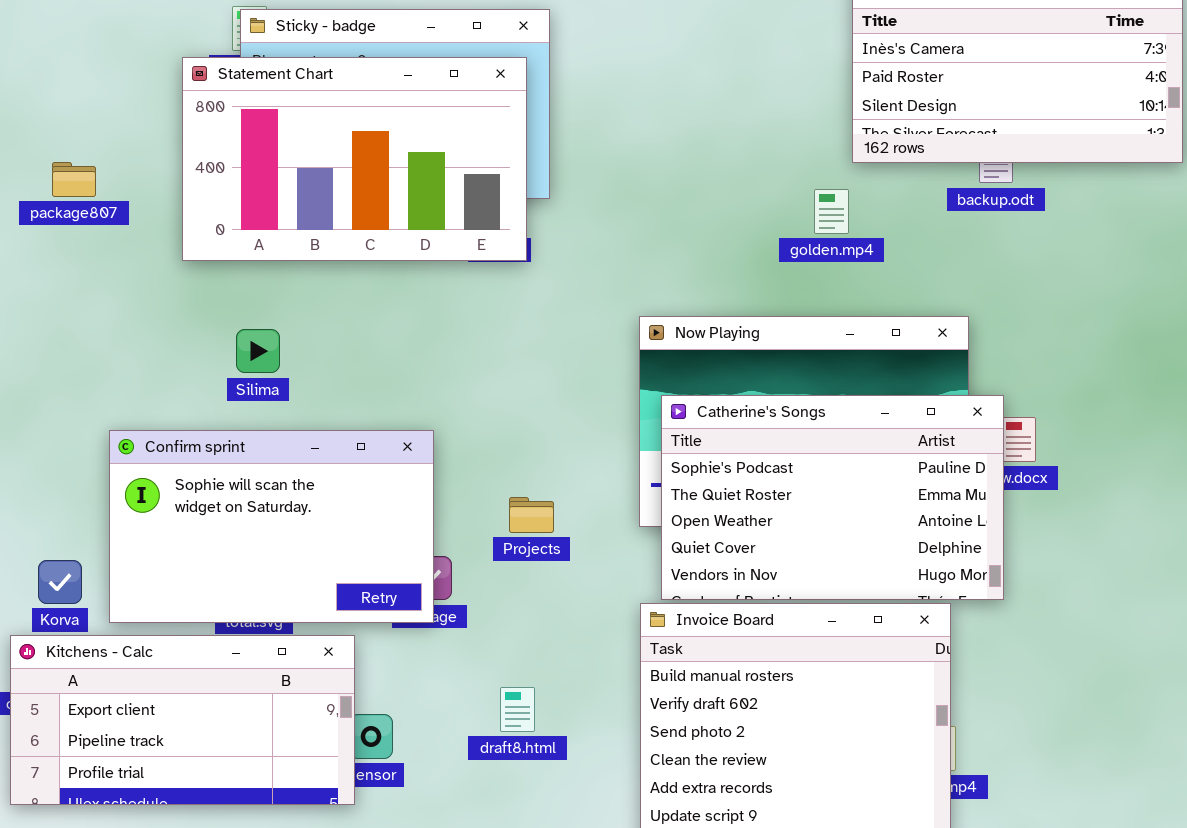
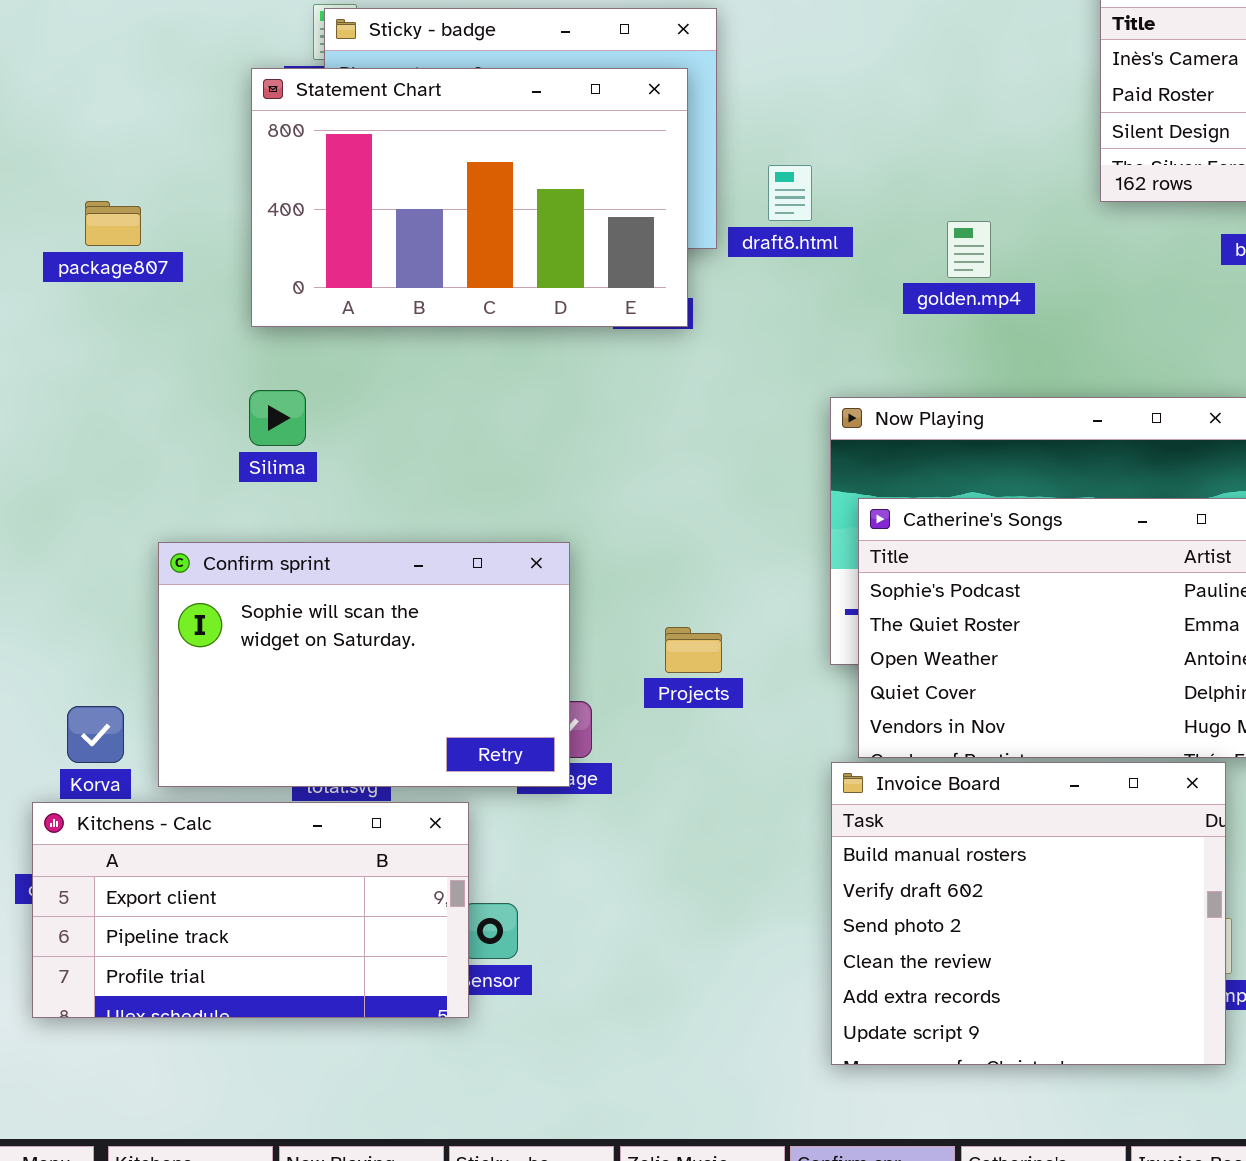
golden.mp4: [814,189,849,234] -> [947,221,991,278], moved
Silima: [236,329,280,373] -> [249,390,306,446], moved
draft8.html: [500,687,535,732] -> [768,165,812,221], moved

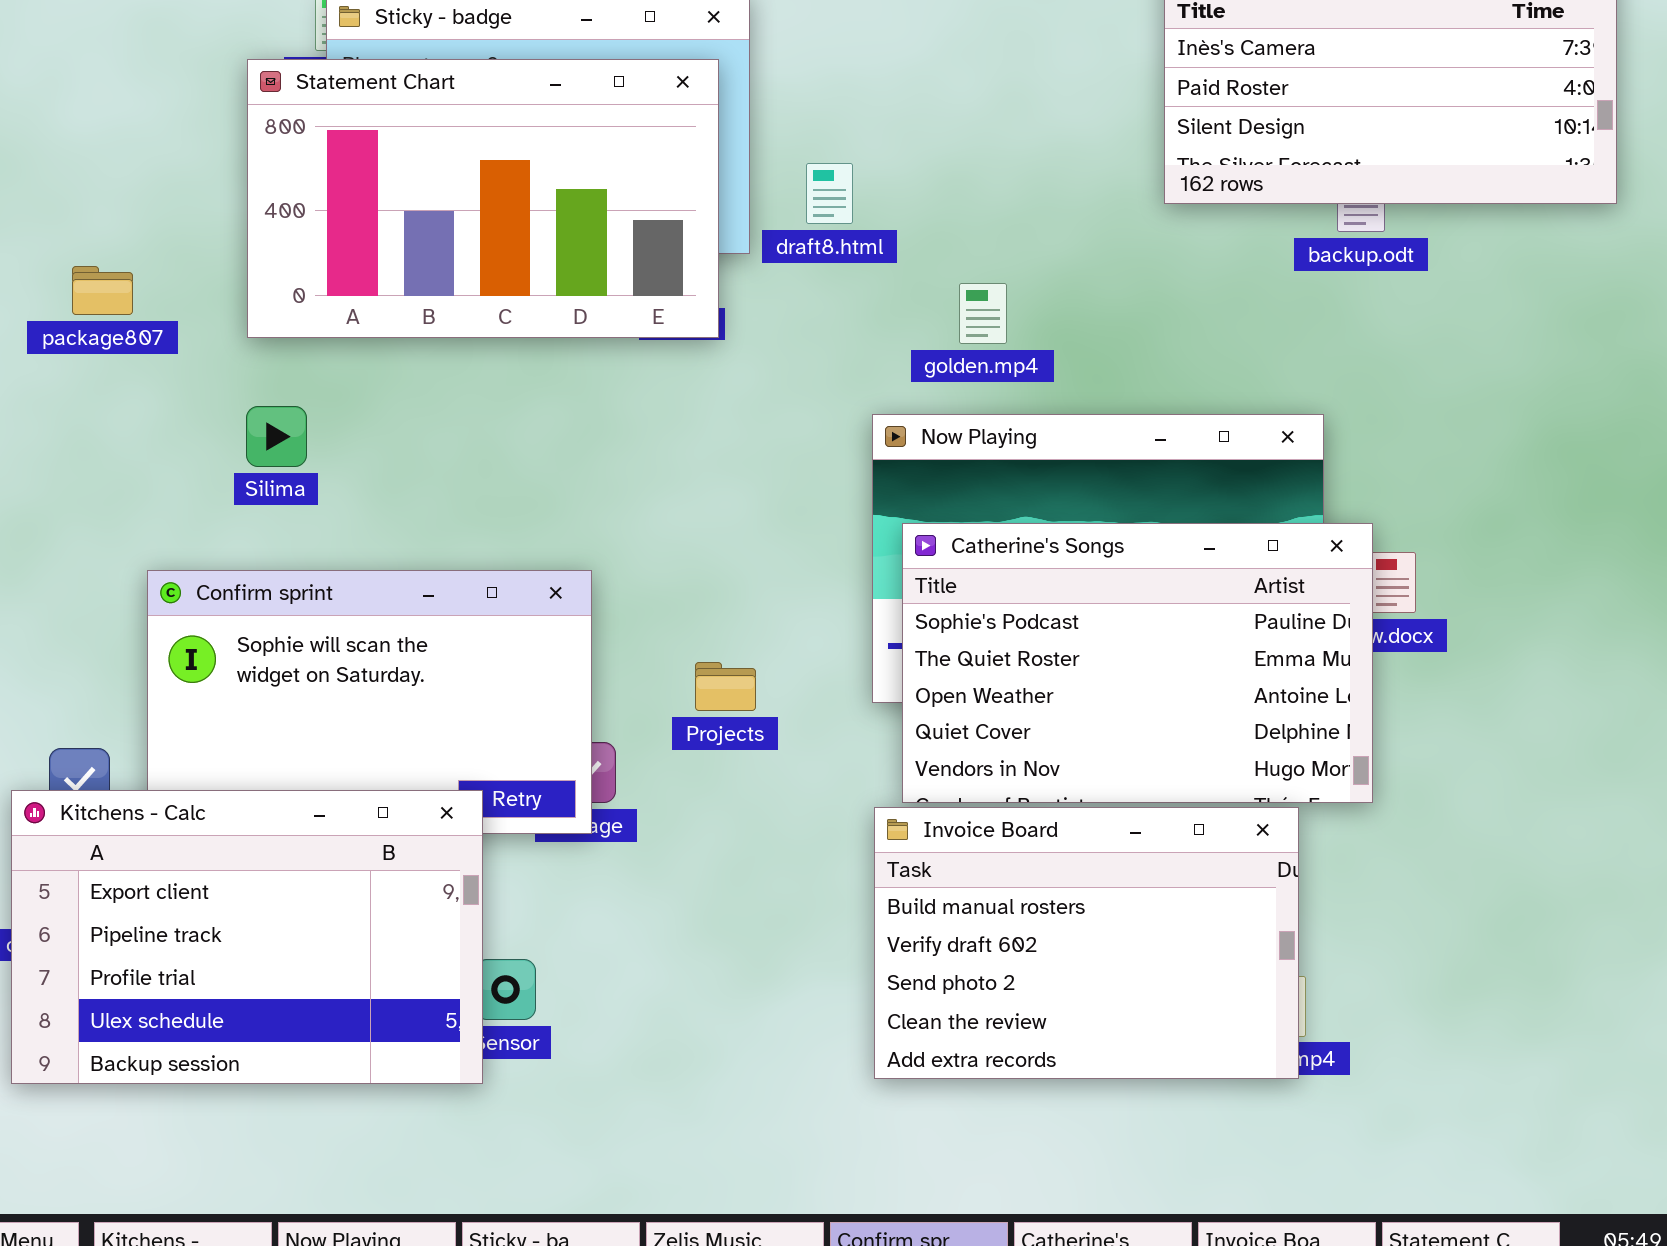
package807: [85,201,141,246] -> [72,266,133,315], moved
golden.mp4: [947,221,991,278] -> [959,283,1007,344], moved
Invoice Board: [831,762,1226,1065] -> [874,807,1299,1079], resized
Kitchens - Calc: [32,802,469,1018] -> [11,790,483,1084], resized

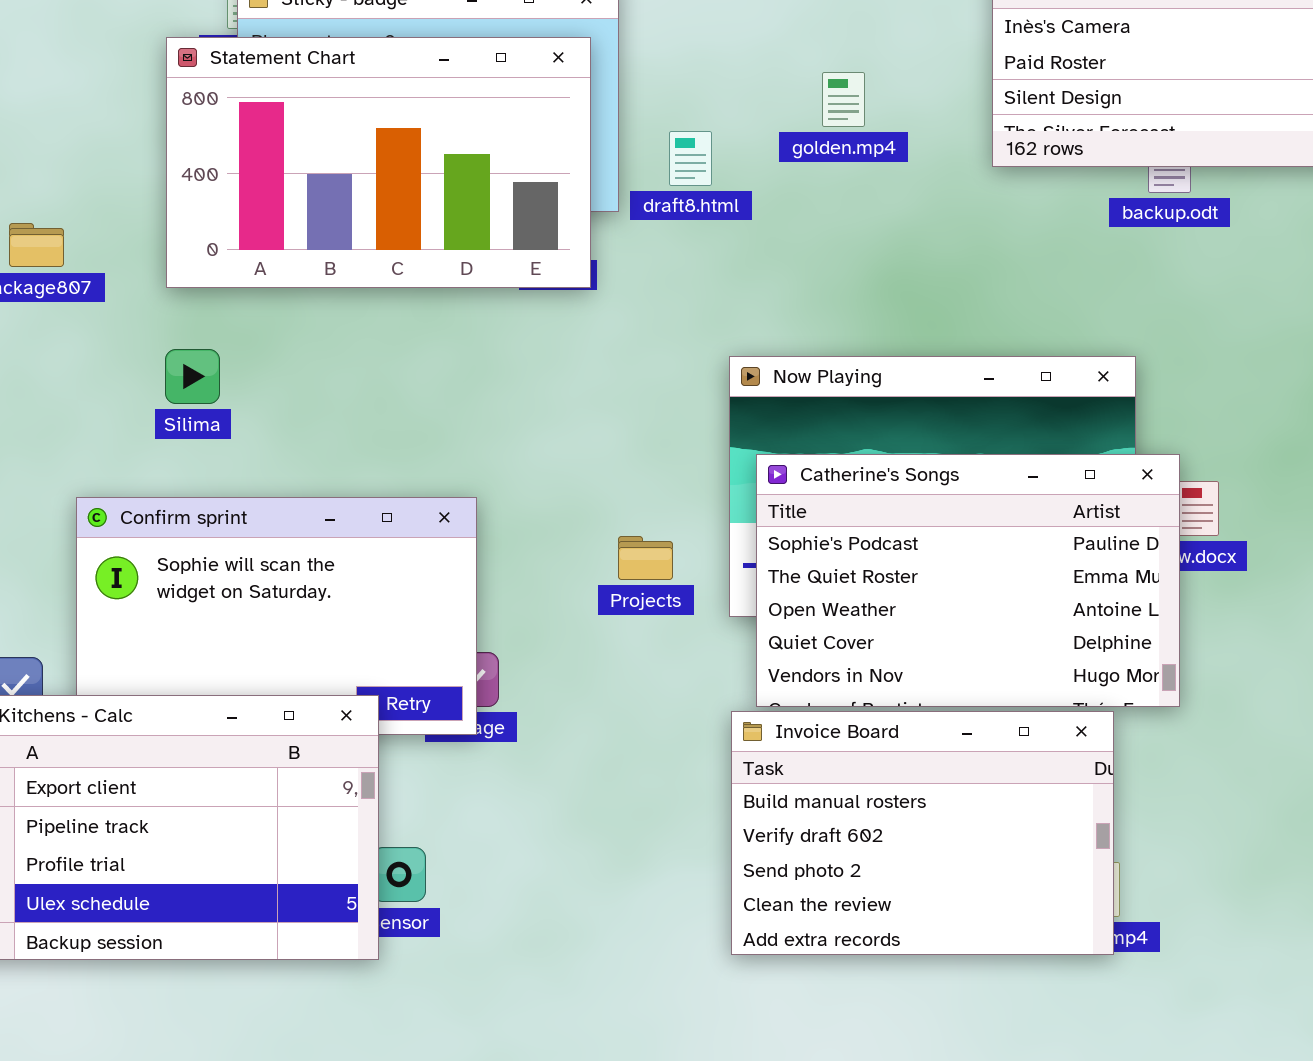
golden.mp4: [959,283,1007,344] -> [822,72,865,127], moved
Projects: [695,662,756,711] -> [618,536,673,580], moved

